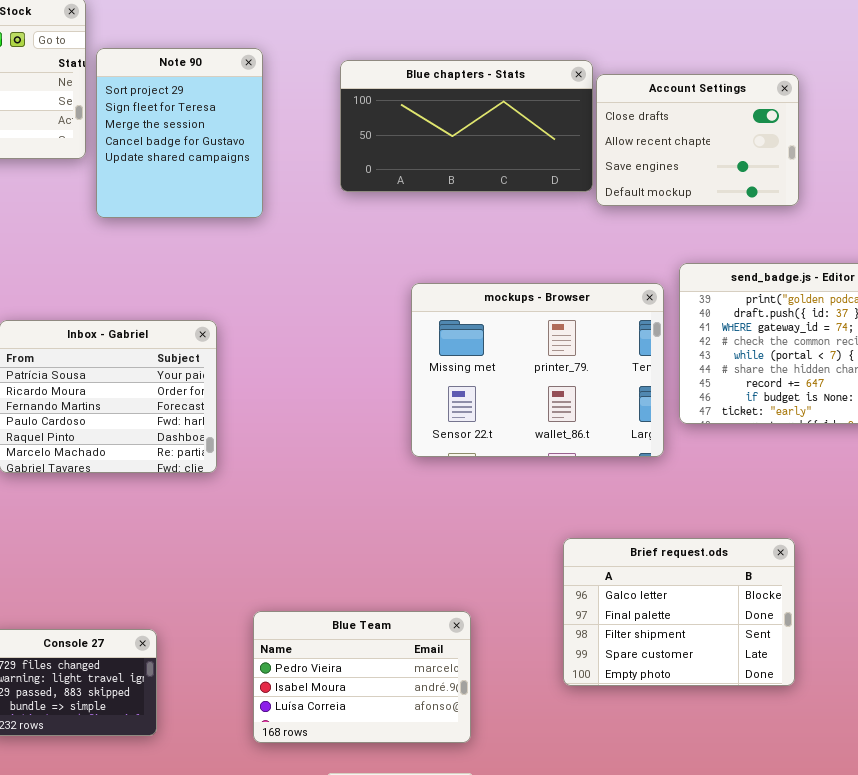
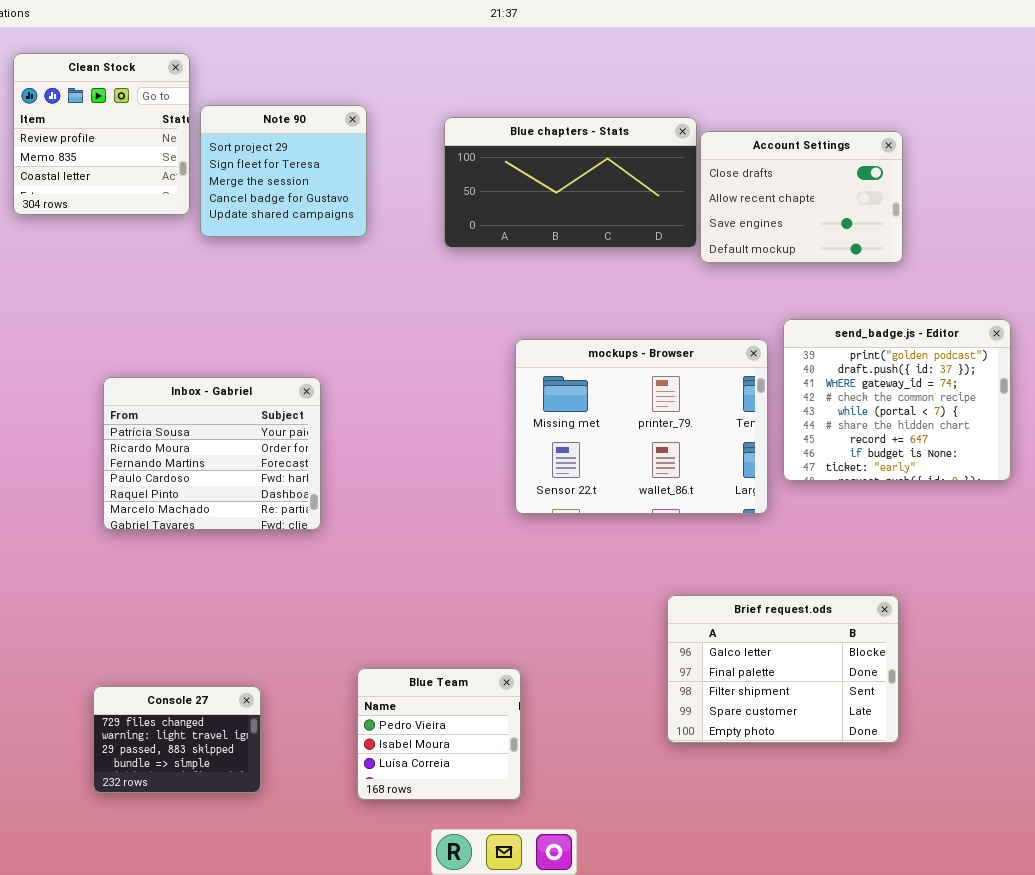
Note 90: [96,48,263,218] -> [200,105,367,237], resized
Blue Team: [253,611,471,743] -> [357,668,521,800], resized

